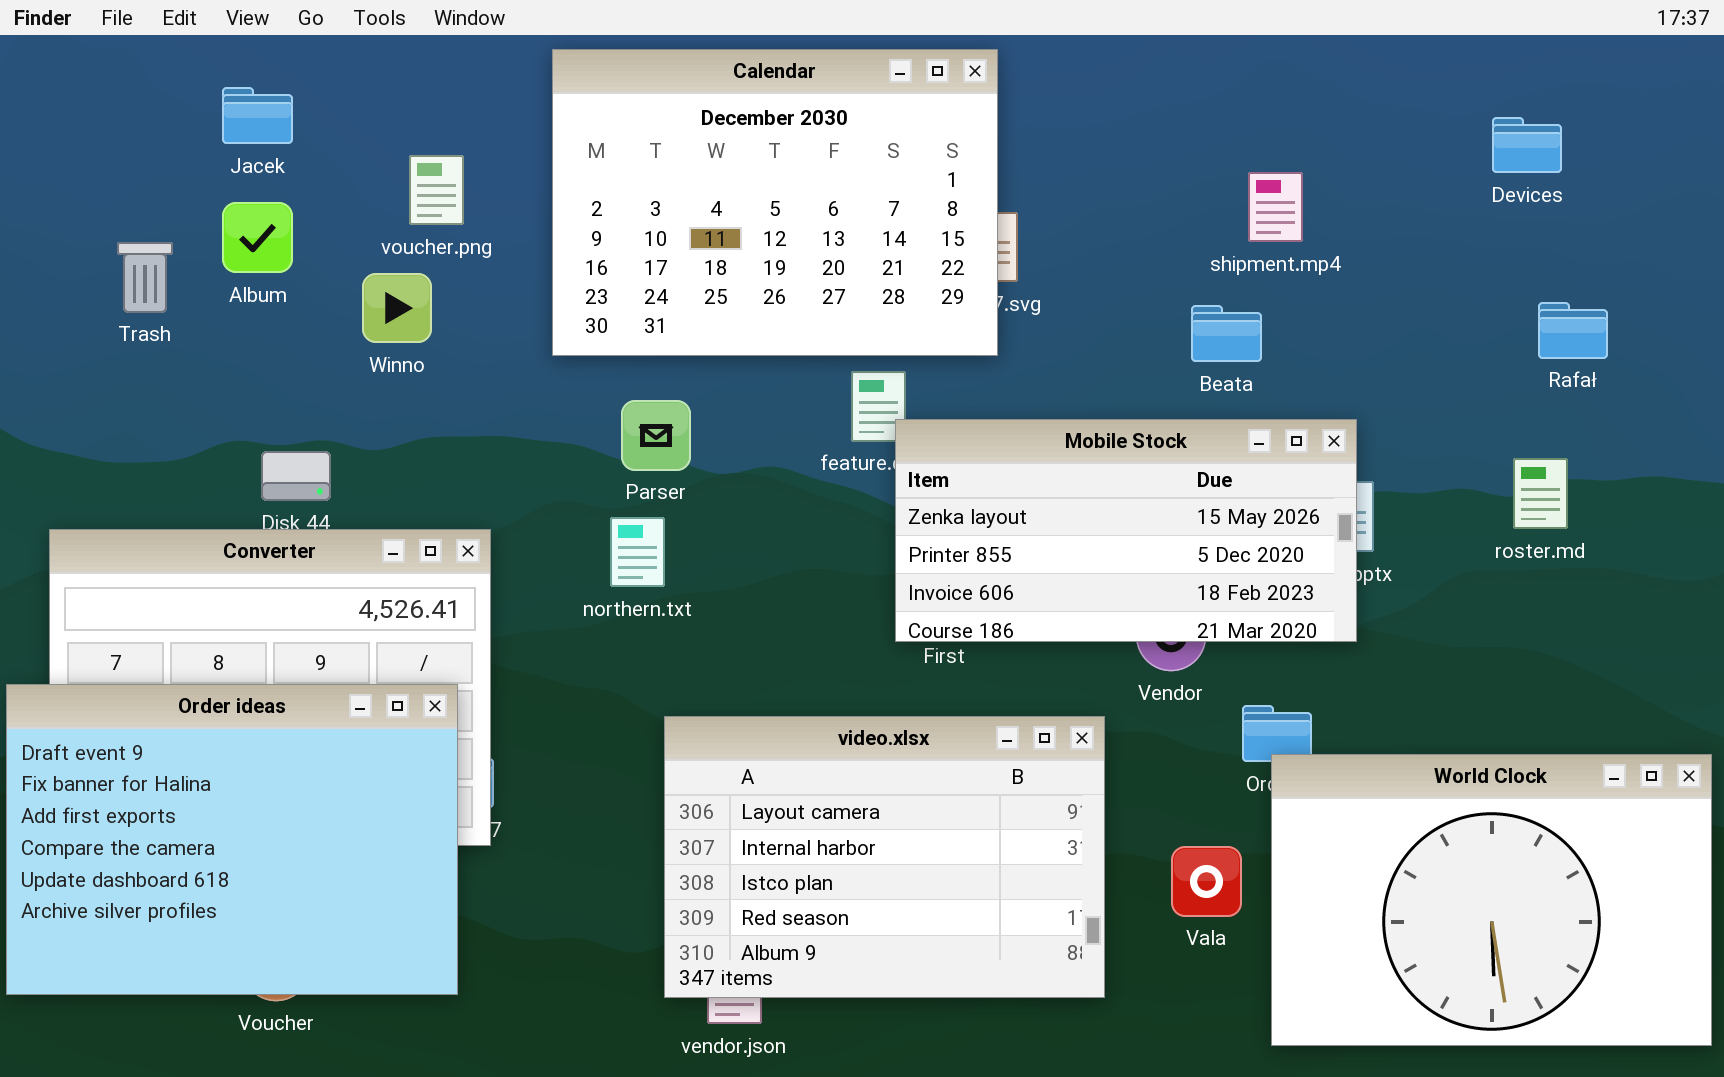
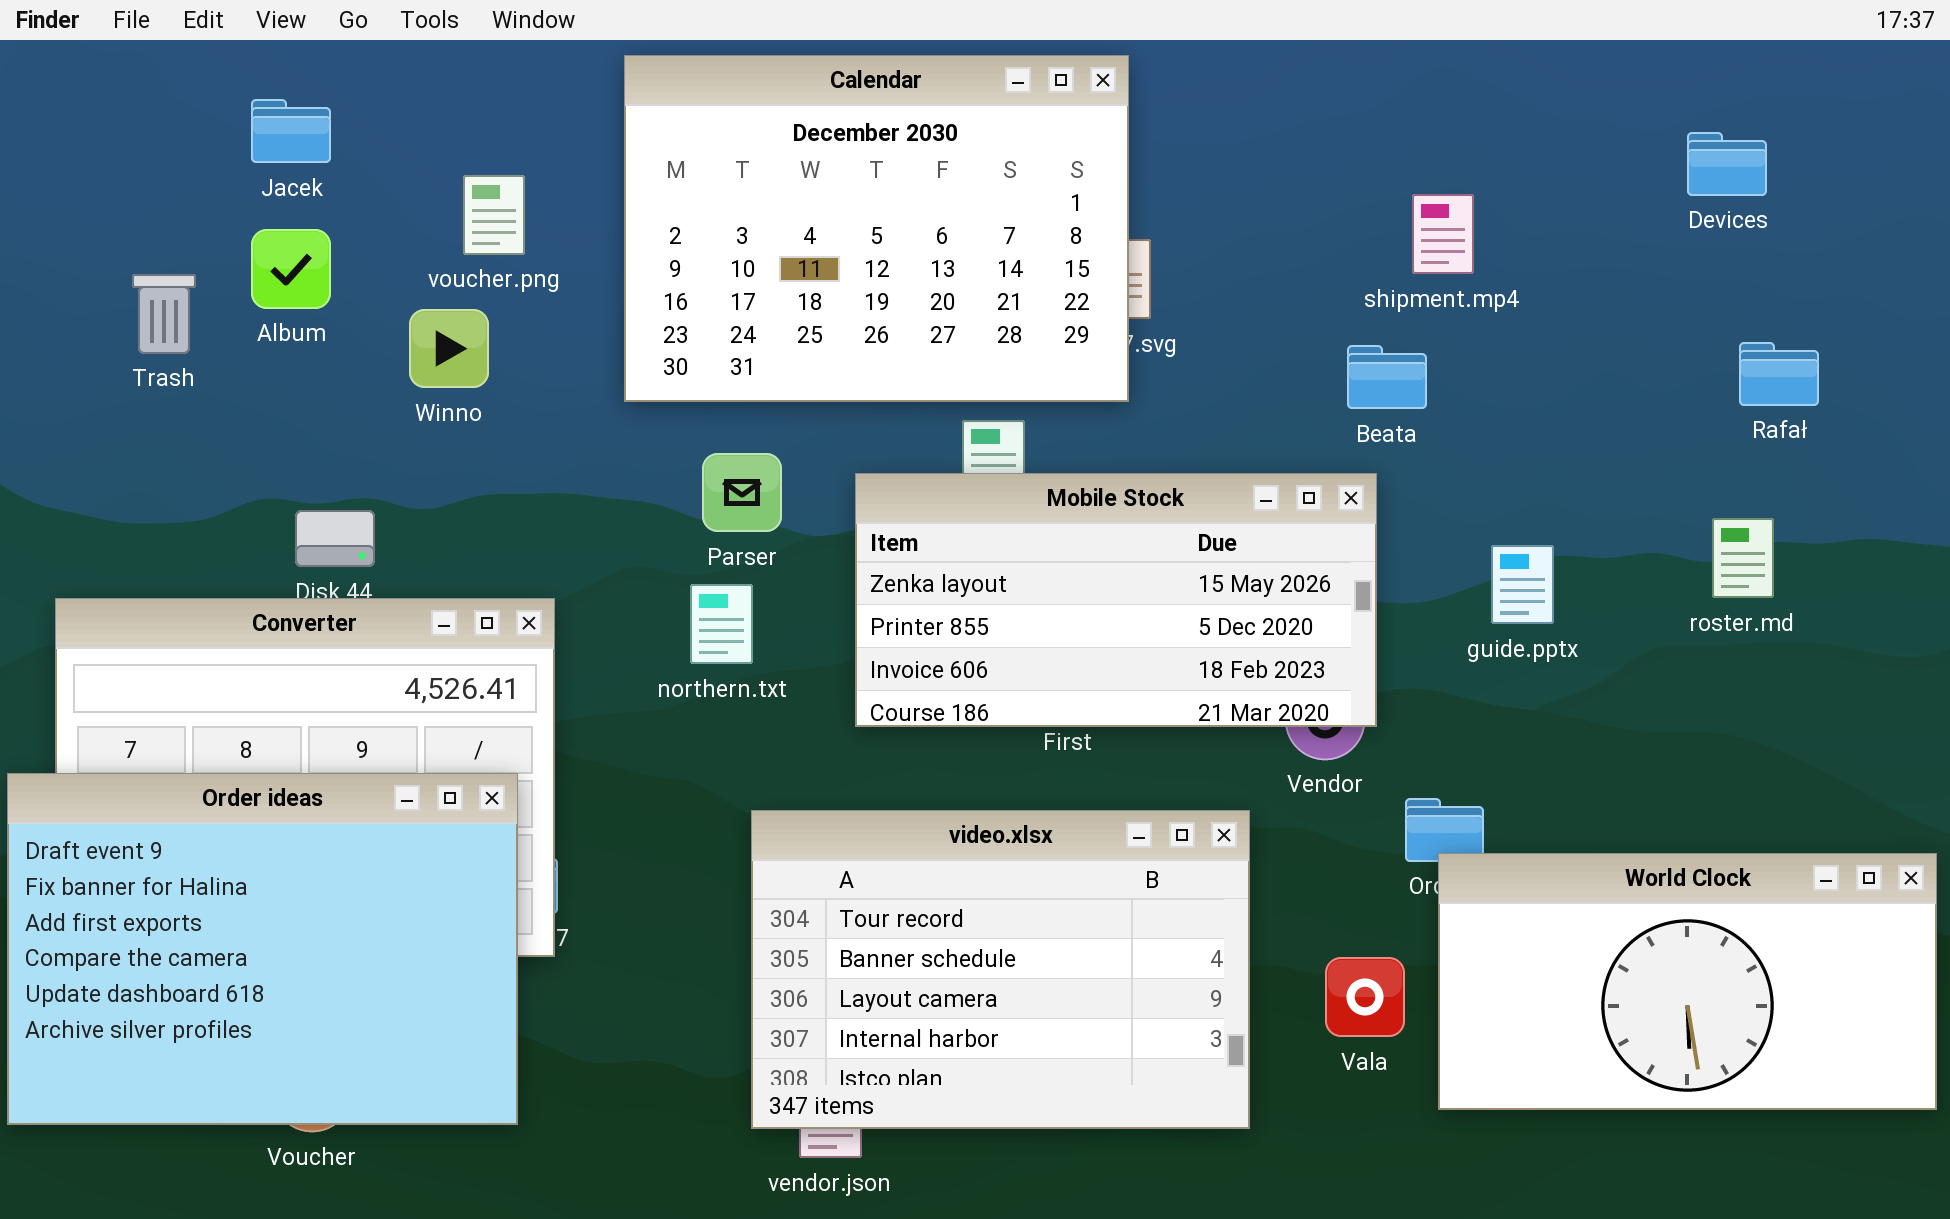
Mobile Stock: [895,419,1357,642] -> [855,473,1377,727], moved
video.xlsx: [664,716,1105,998] -> [751,810,1250,1129], scrolled up 2 rows
World Clock: [1271,754,1712,1046] -> [1438,853,1937,1110], resized

